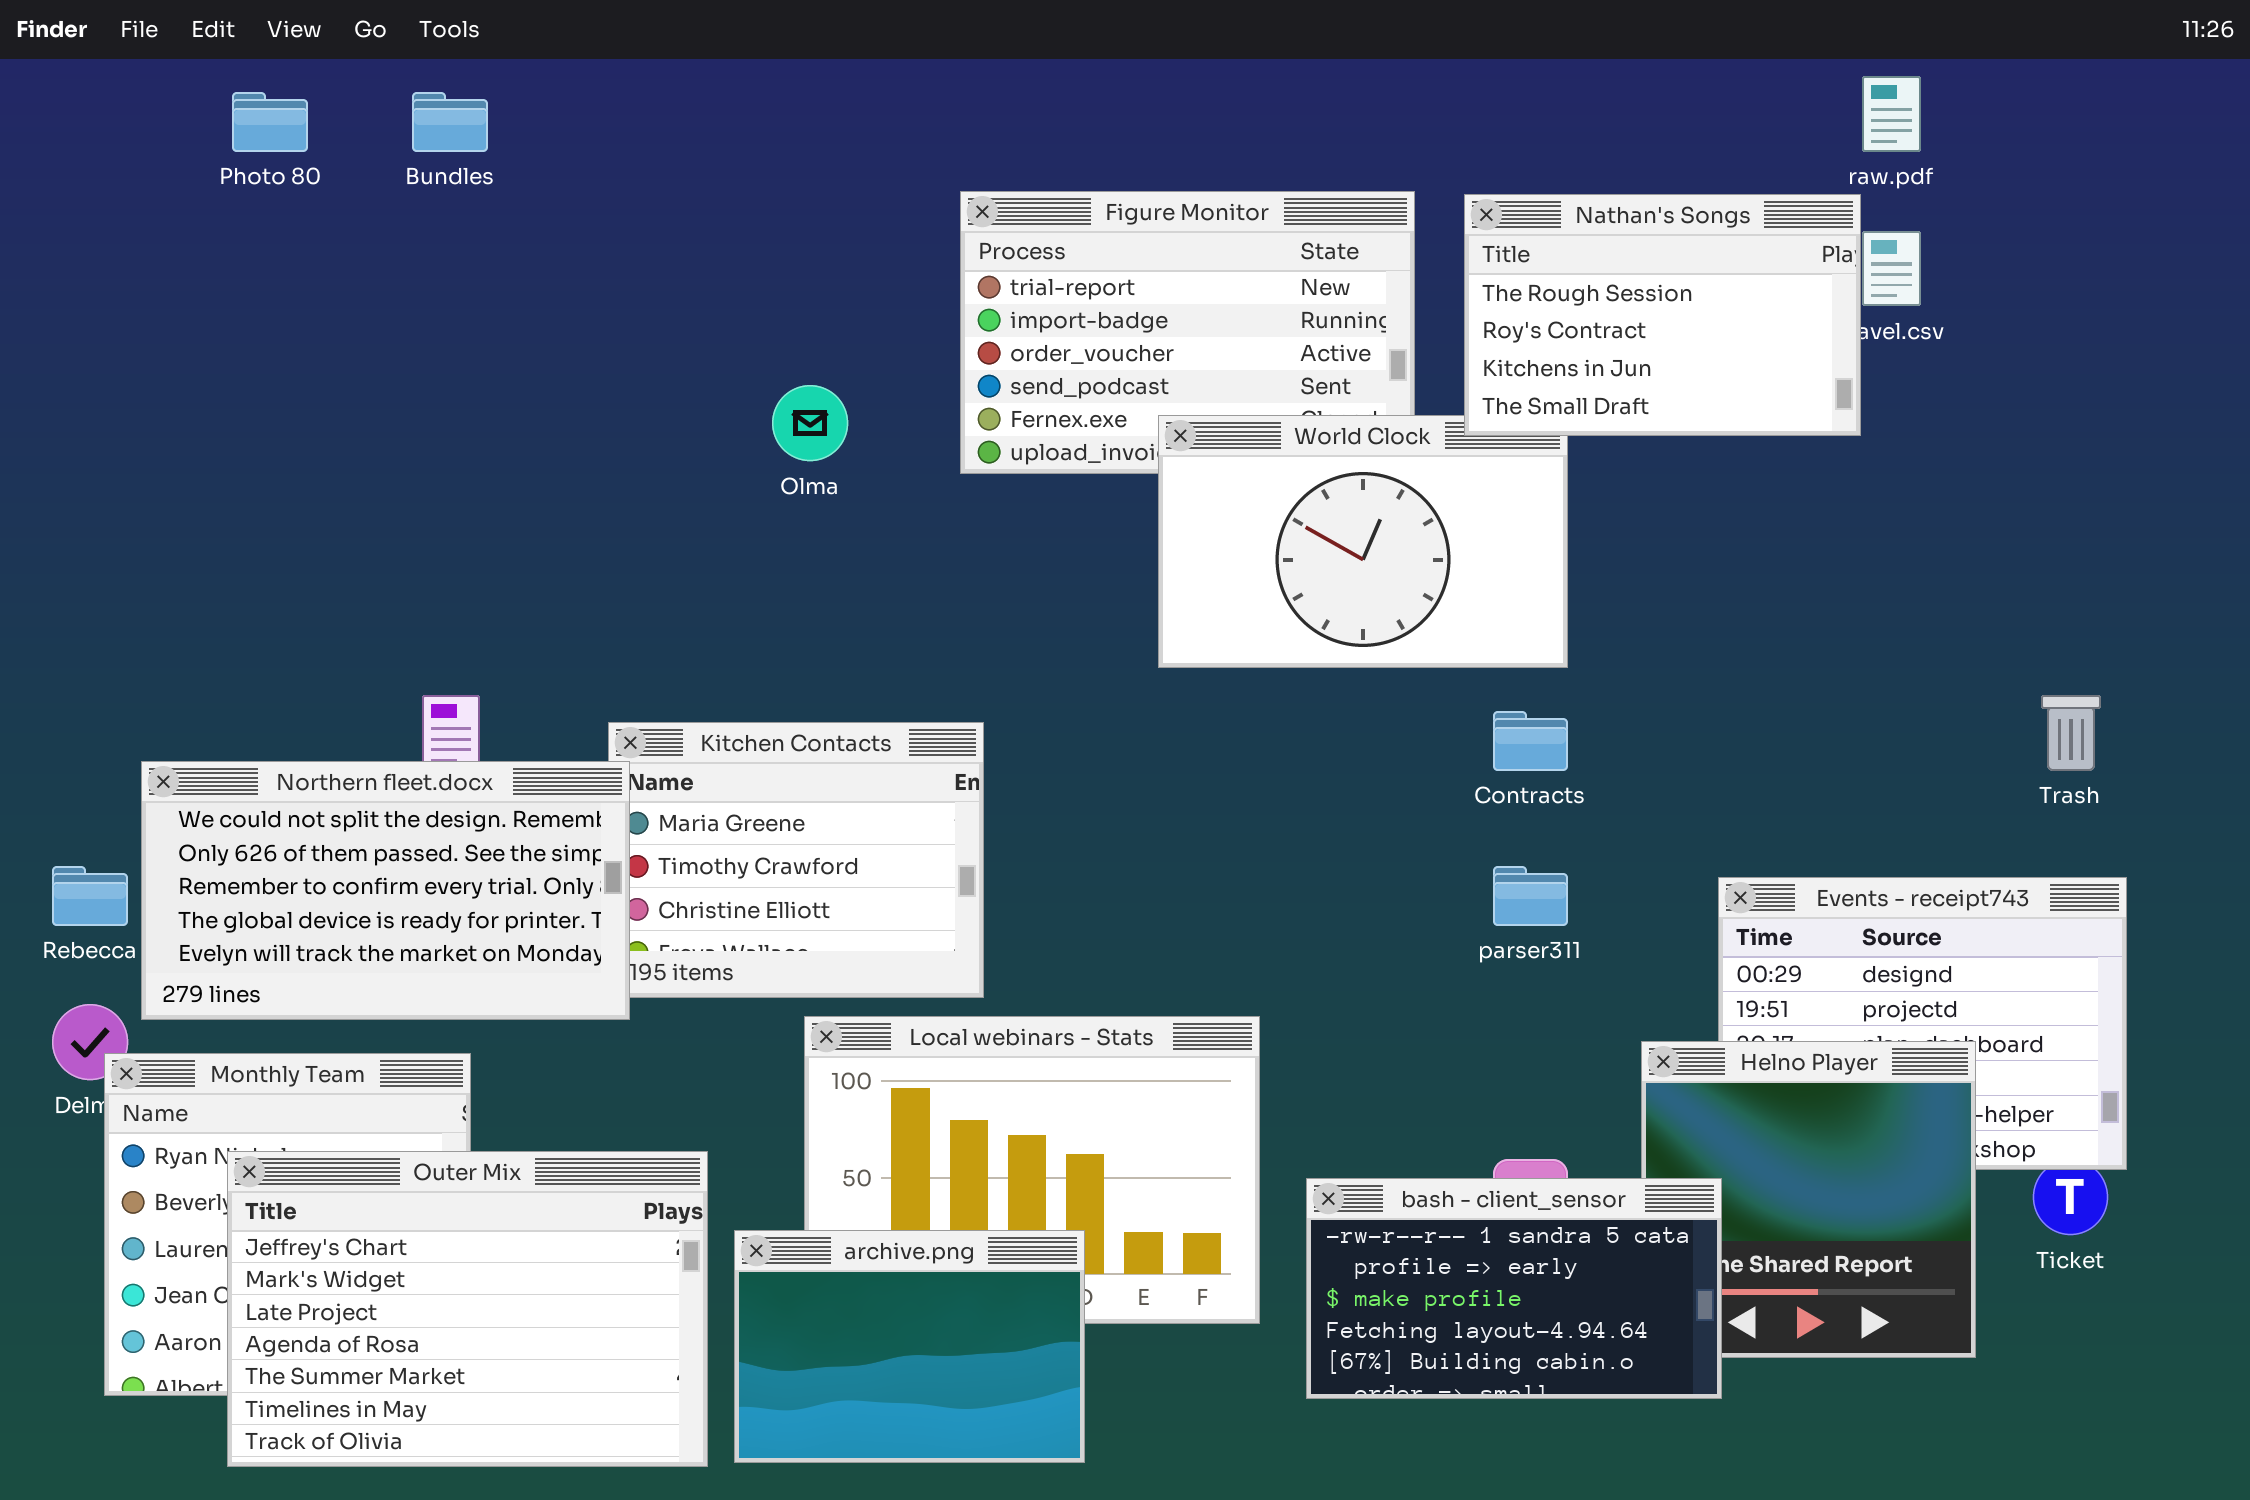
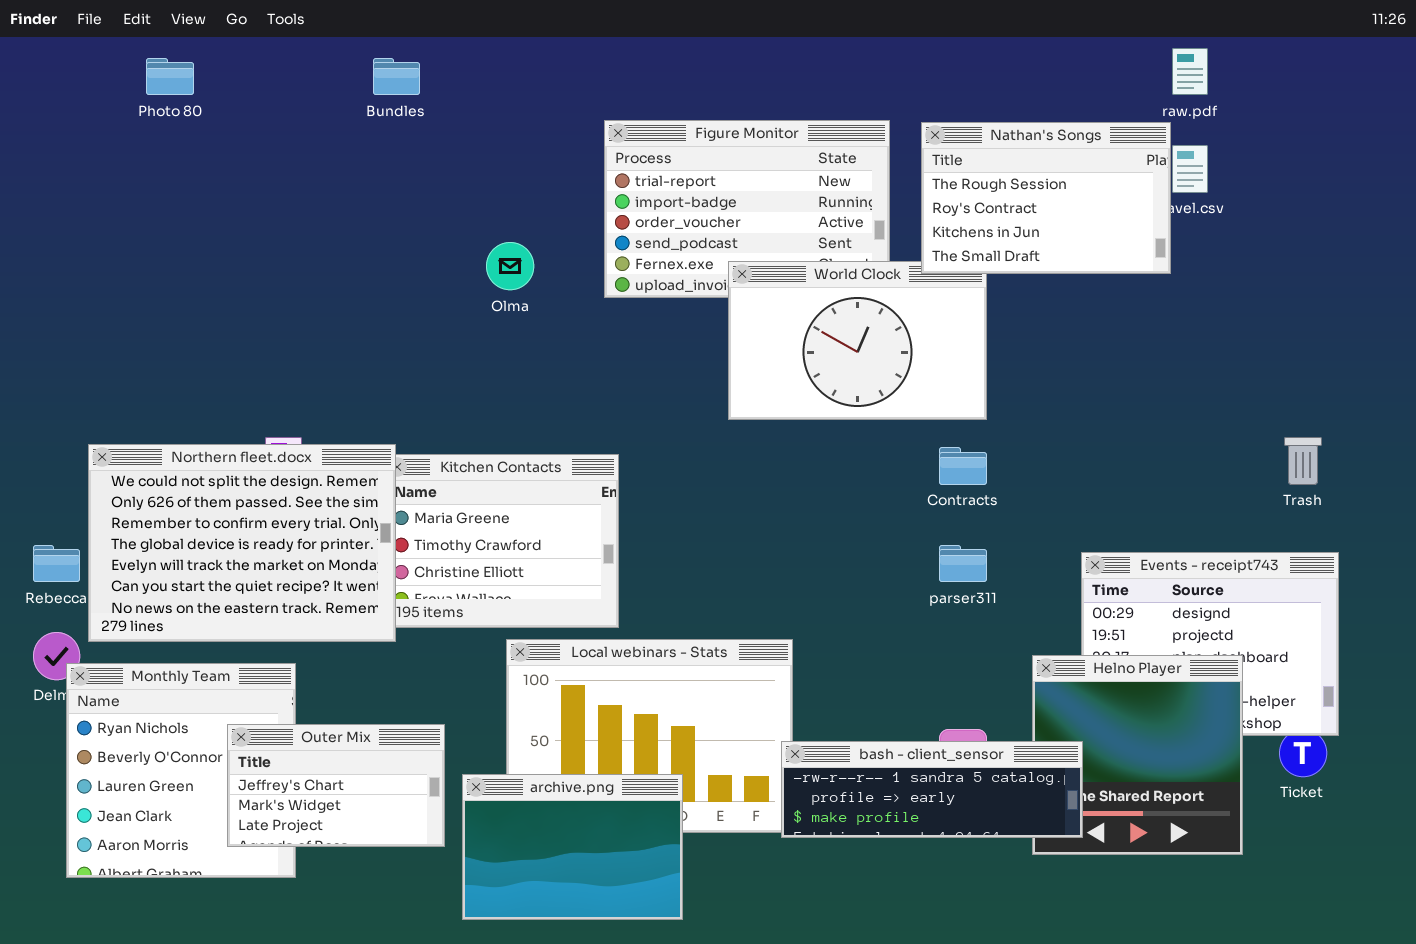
Bundles: [412,92,488,152] -> [373,58,420,95], moved
Northern fleet.docx: [141,761,630,1020] -> [88,444,396,642], resized
Outer Mix: [227,1151,708,1467] -> [227,724,445,847], resized
bash - client_sensor: [1306,1178,1722,1399] -> [781,741,1083,838], resized

